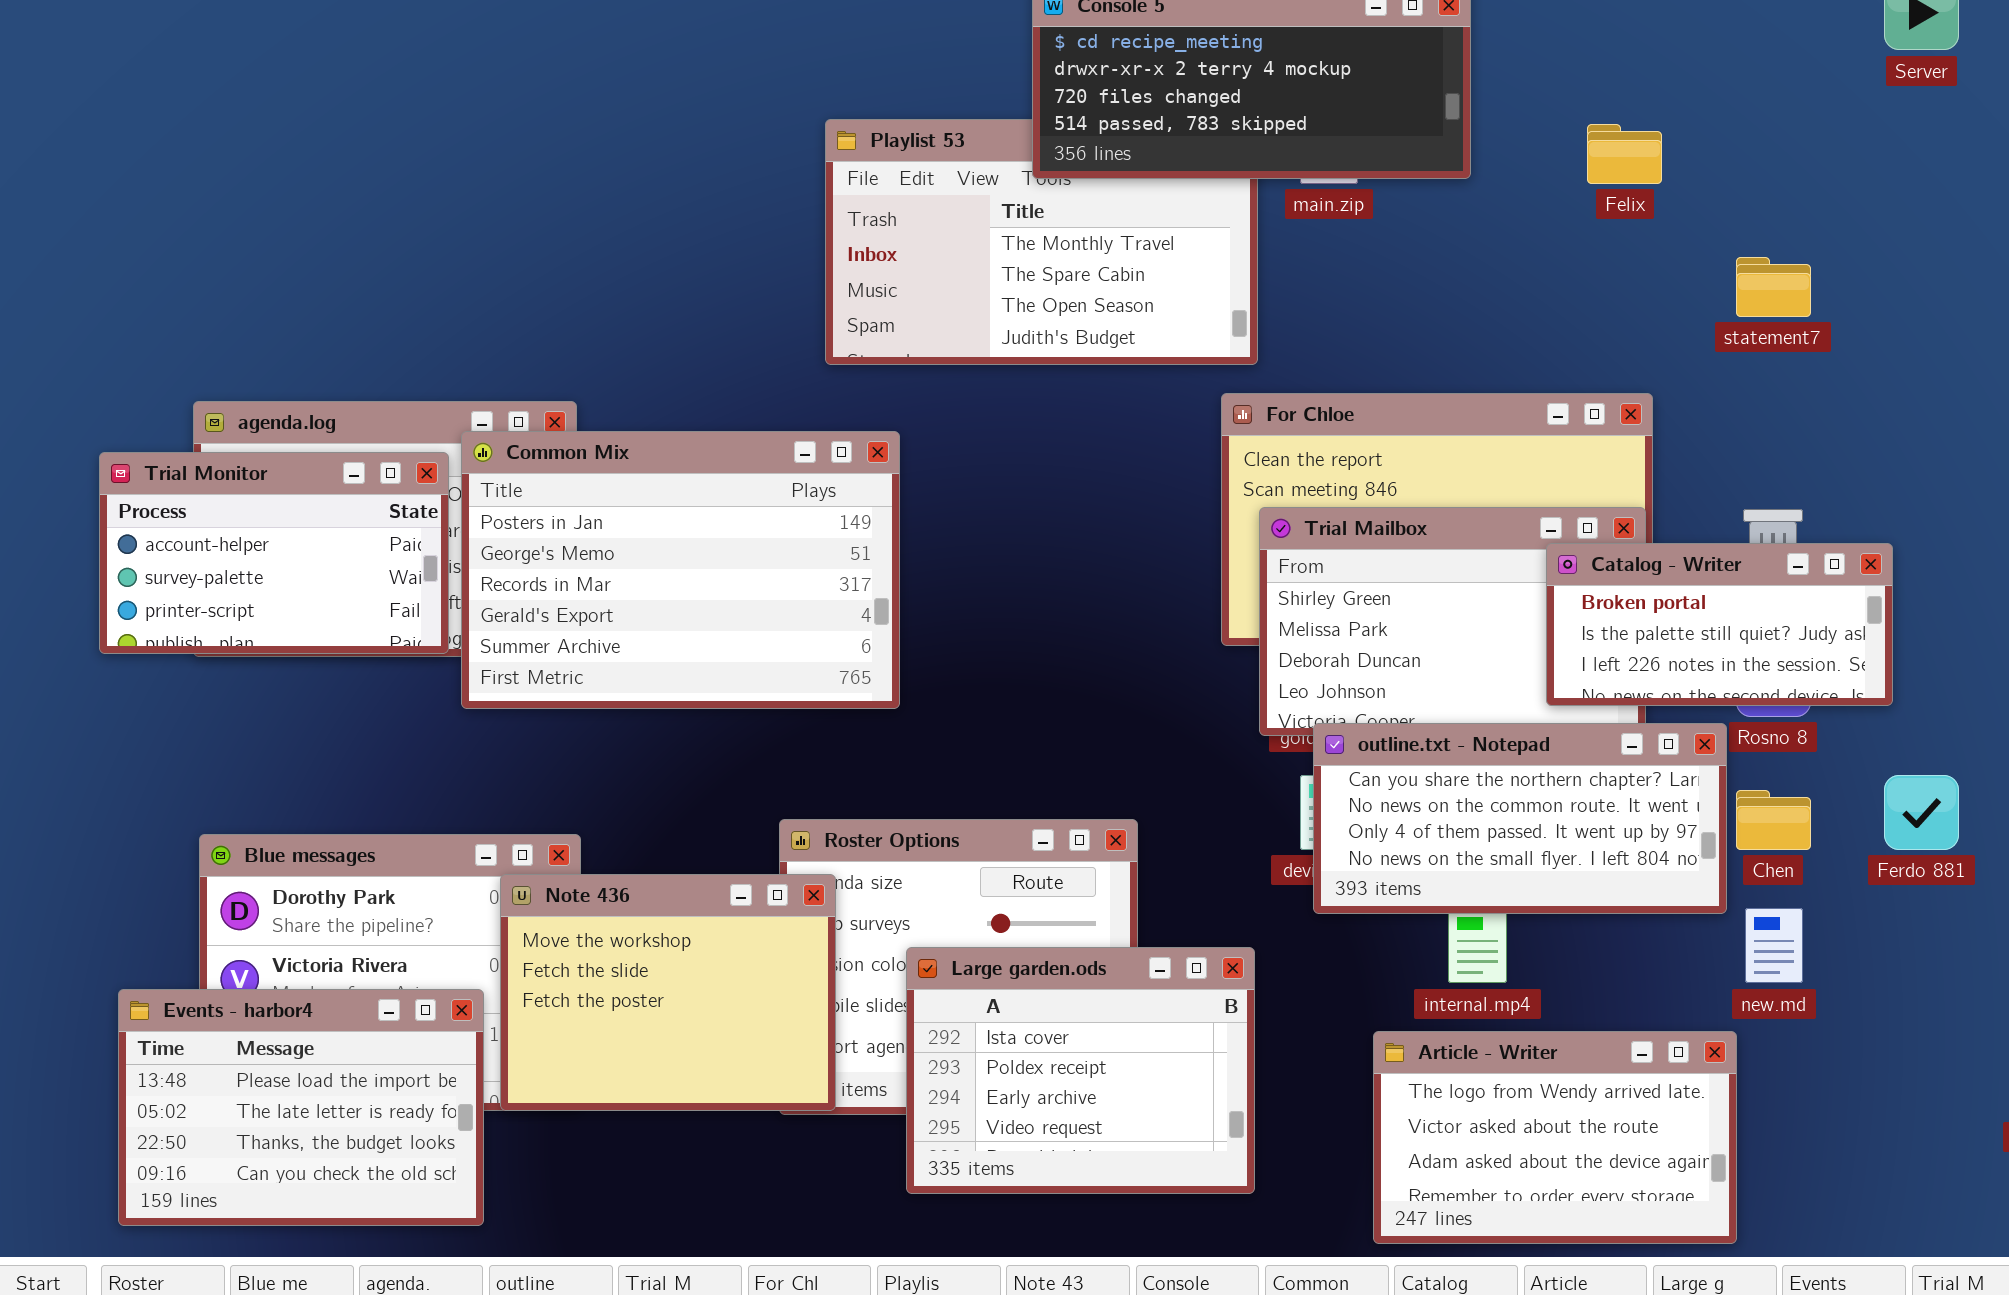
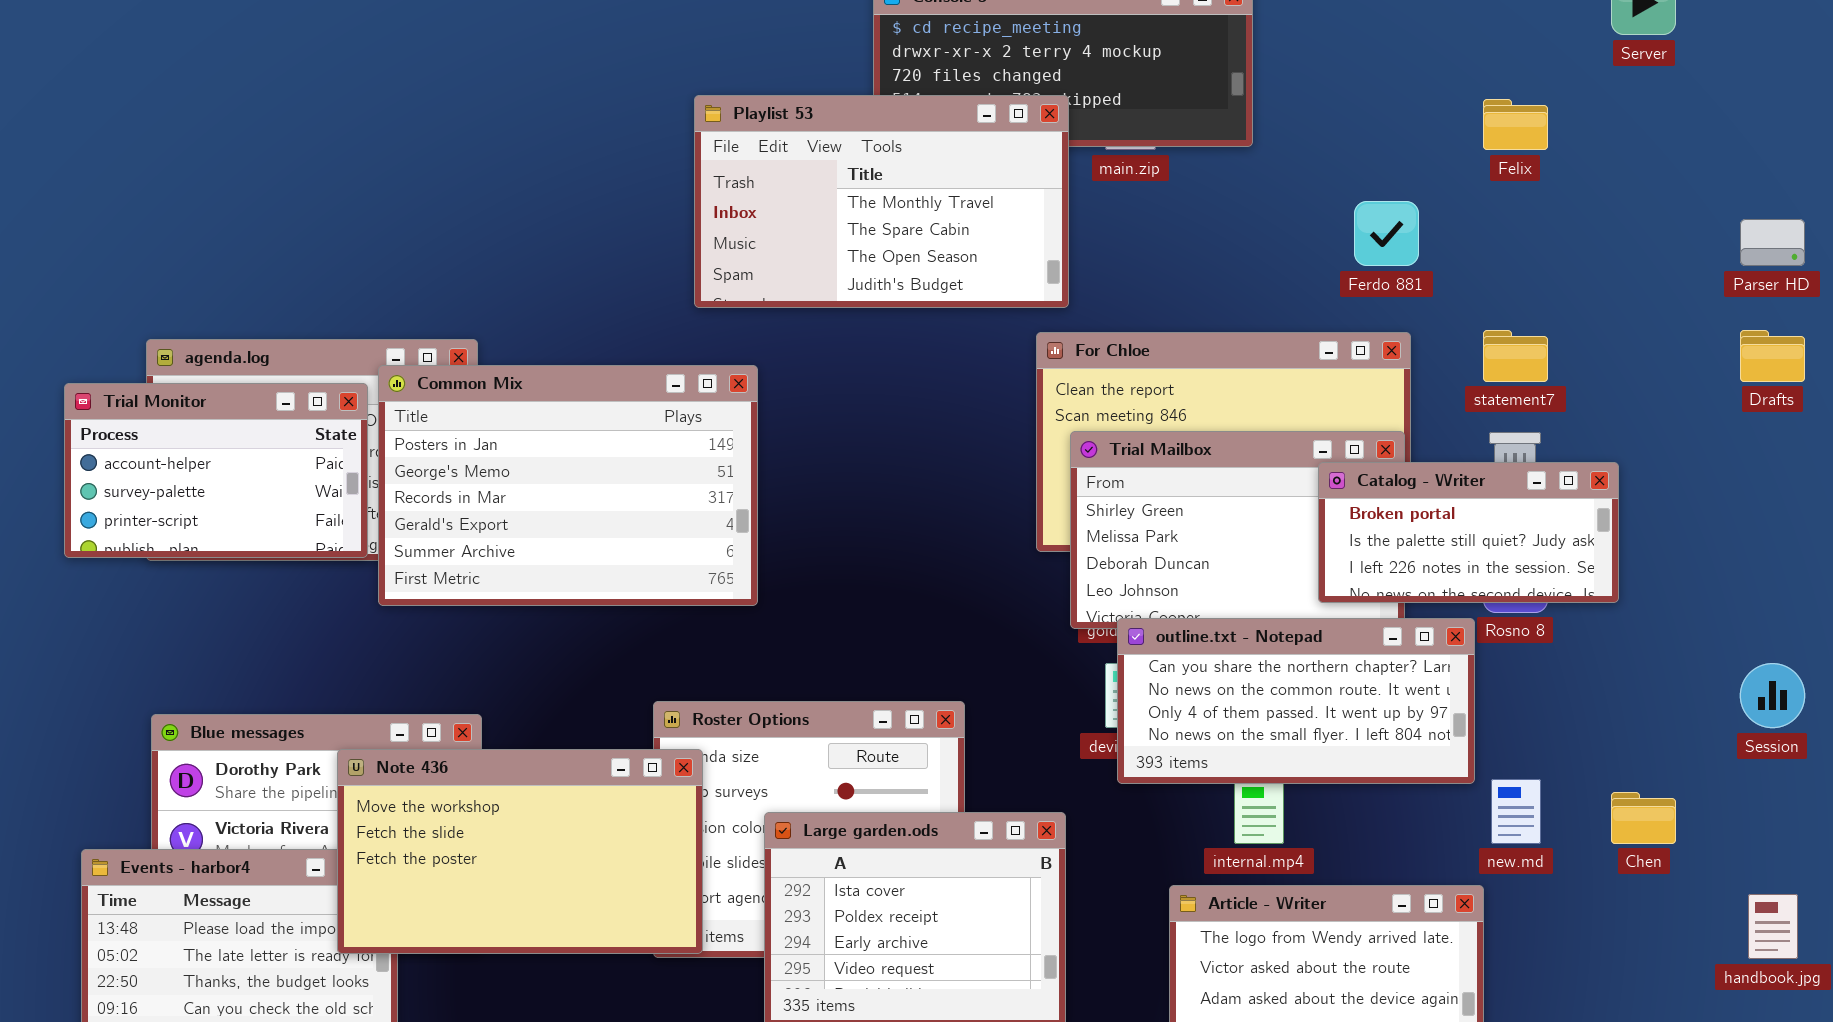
Playlist 53: [825,119,1258,365] -> [694,95,1069,308], raised
Felix: [1587,124,1662,184] -> [1483,99,1548,150], moved
statement7: [1736,257,1811,317] -> [1483,330,1548,382], moved
Ferdo 881: [1884,775,1959,850] -> [1354,201,1419,266], moved
Chen: [1736,790,1811,850] -> [1611,792,1676,844], moved
Note 436: [500,874,836,1111] -> [337,749,703,954], resized

